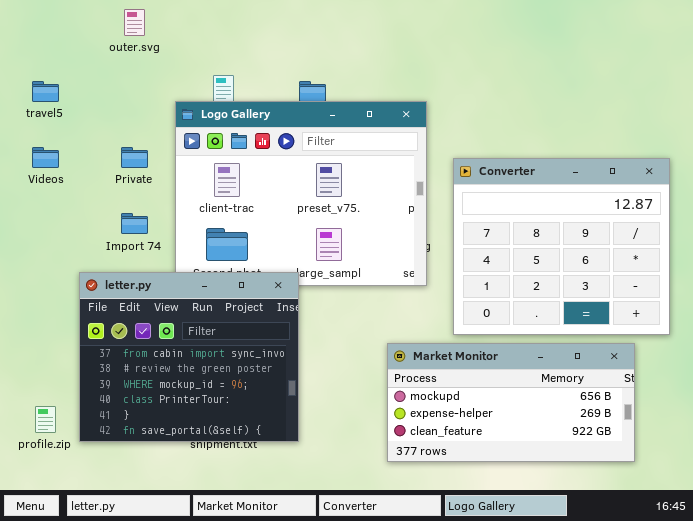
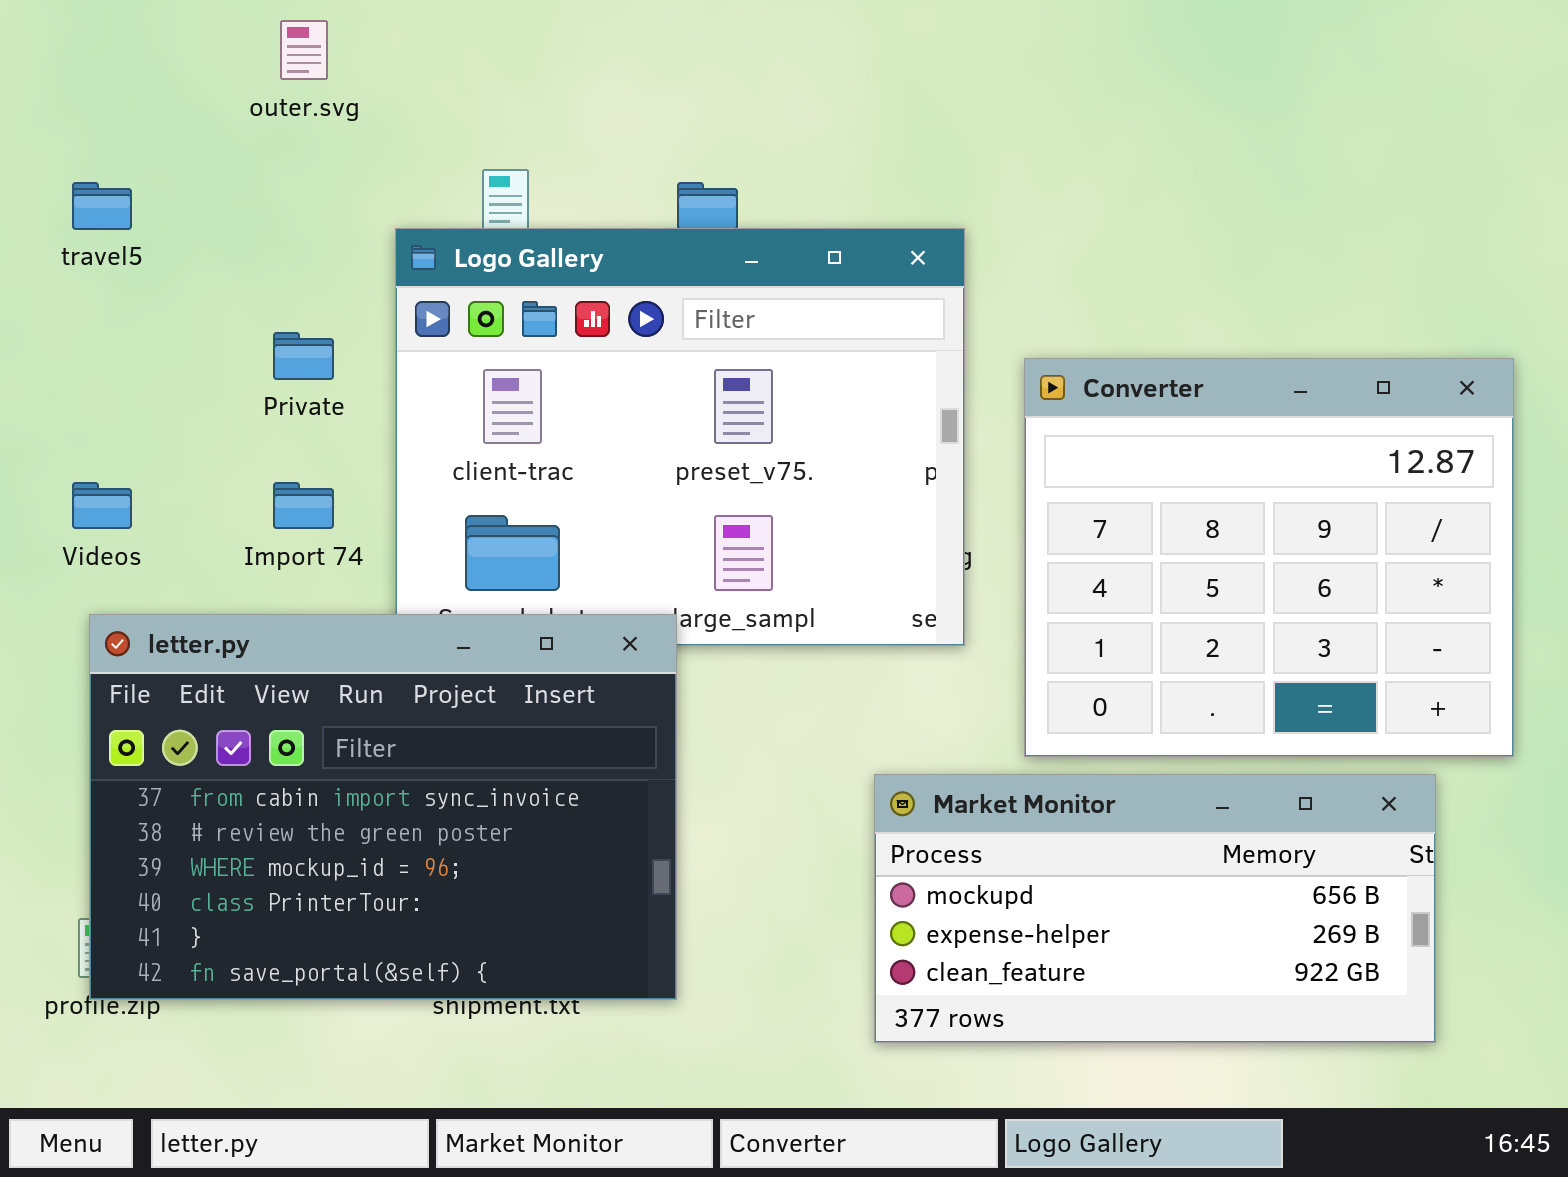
Videos: [32,147,59,168] -> [72,482,132,529], moved
letter.py: [79,272,299,442] -> [89,614,677,1000], resized

